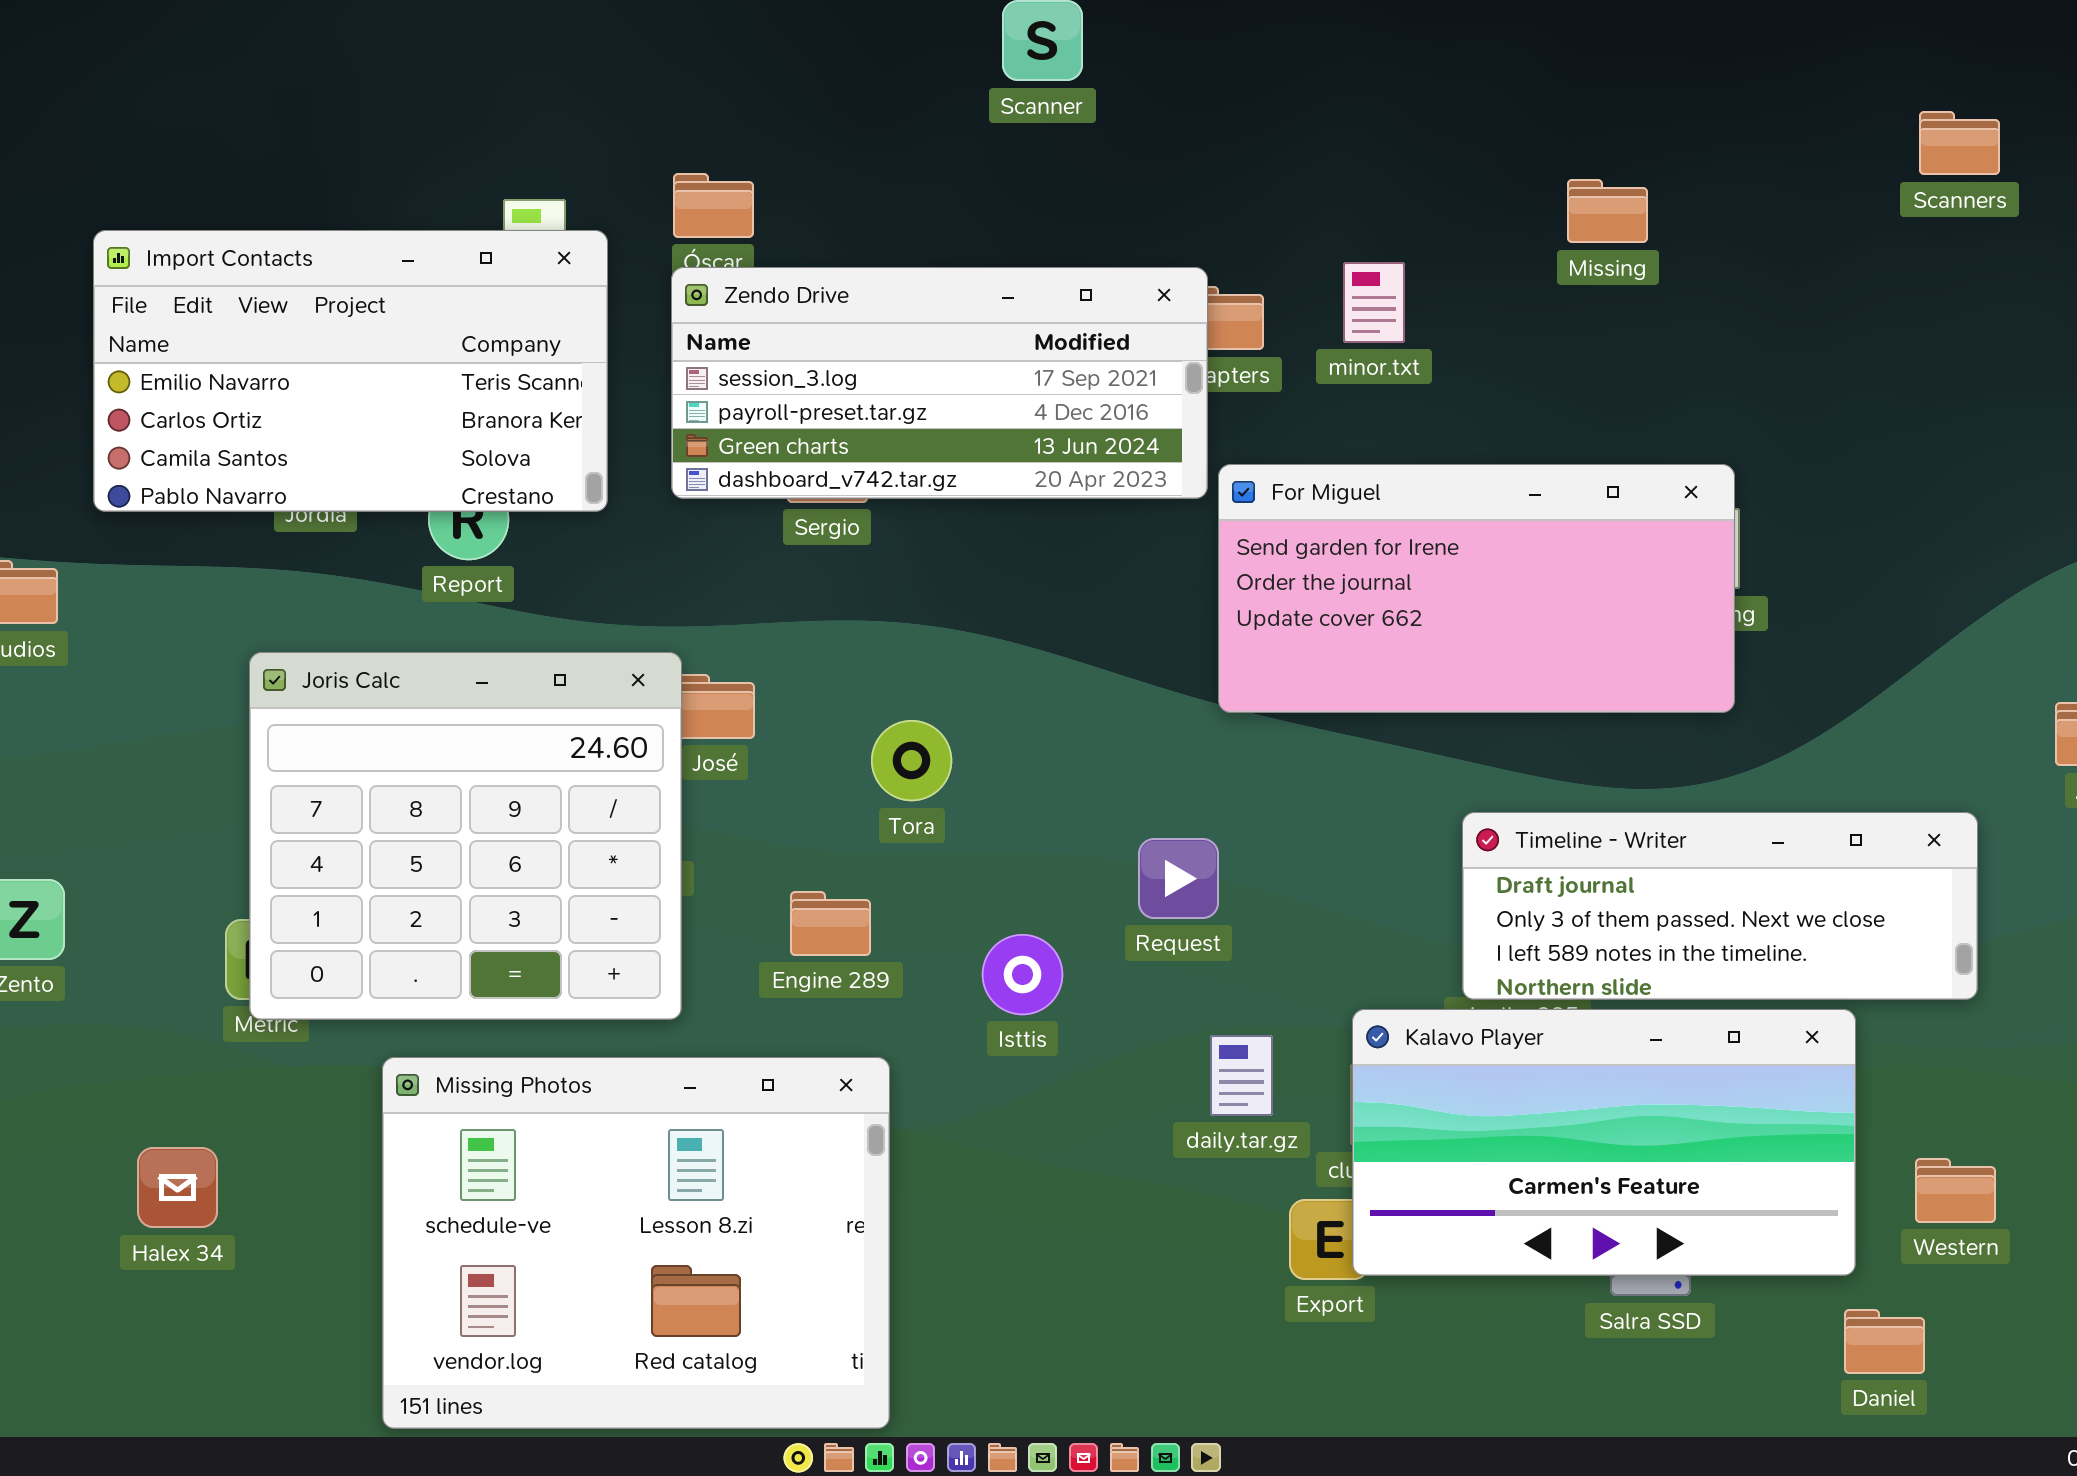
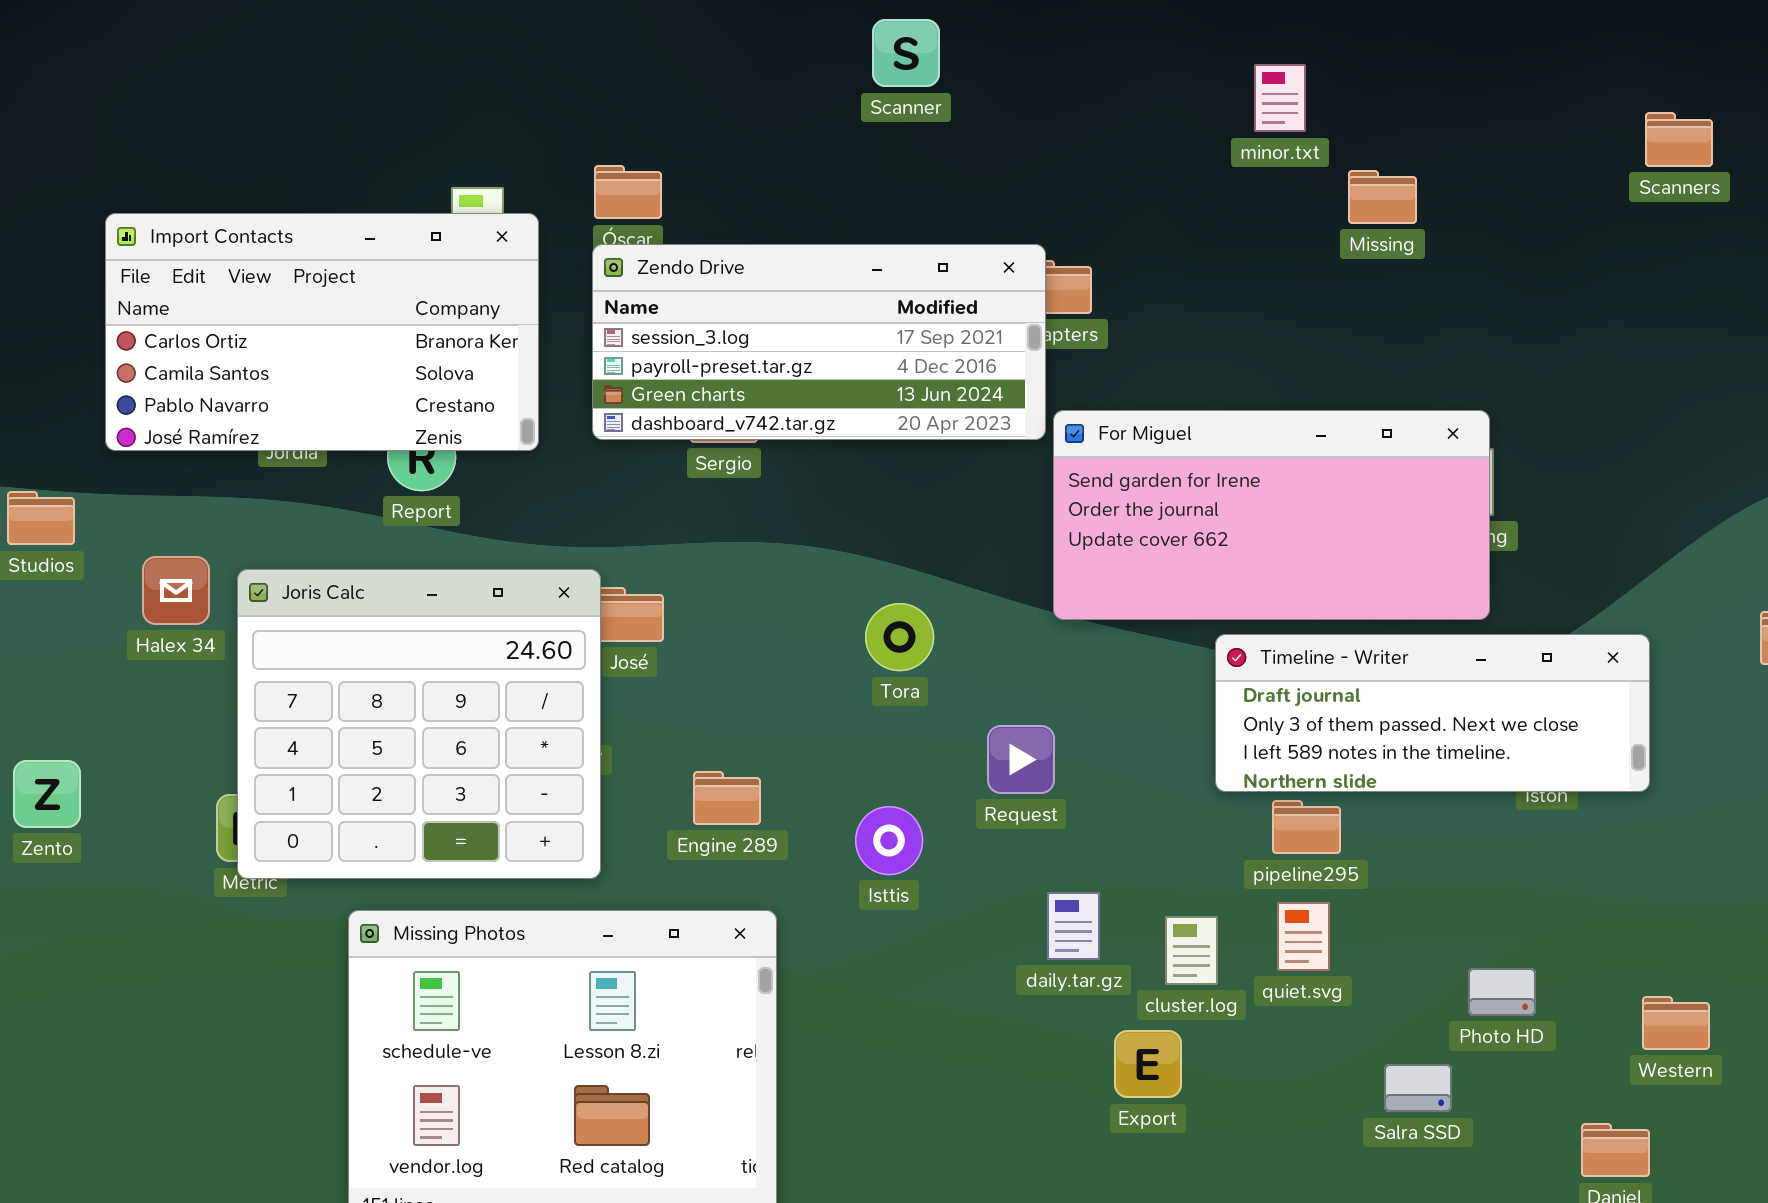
Import Contacts: [93,230,608,512] -> [105,213,539,451], scrolled down 1 row
minor.txt: [1343,262,1405,343] -> [1254,64,1306,132], moved
Tora: [871,720,952,801] -> [865,603,934,671], moved
Timeline - Writer: [1462,812,1978,1000] -> [1215,634,1650,792], moved
Kalavo Player: [1352,1009,1856,1276] -> none, closed
Halex 34: [137,1147,218,1228] -> [142,556,210,625], moved

